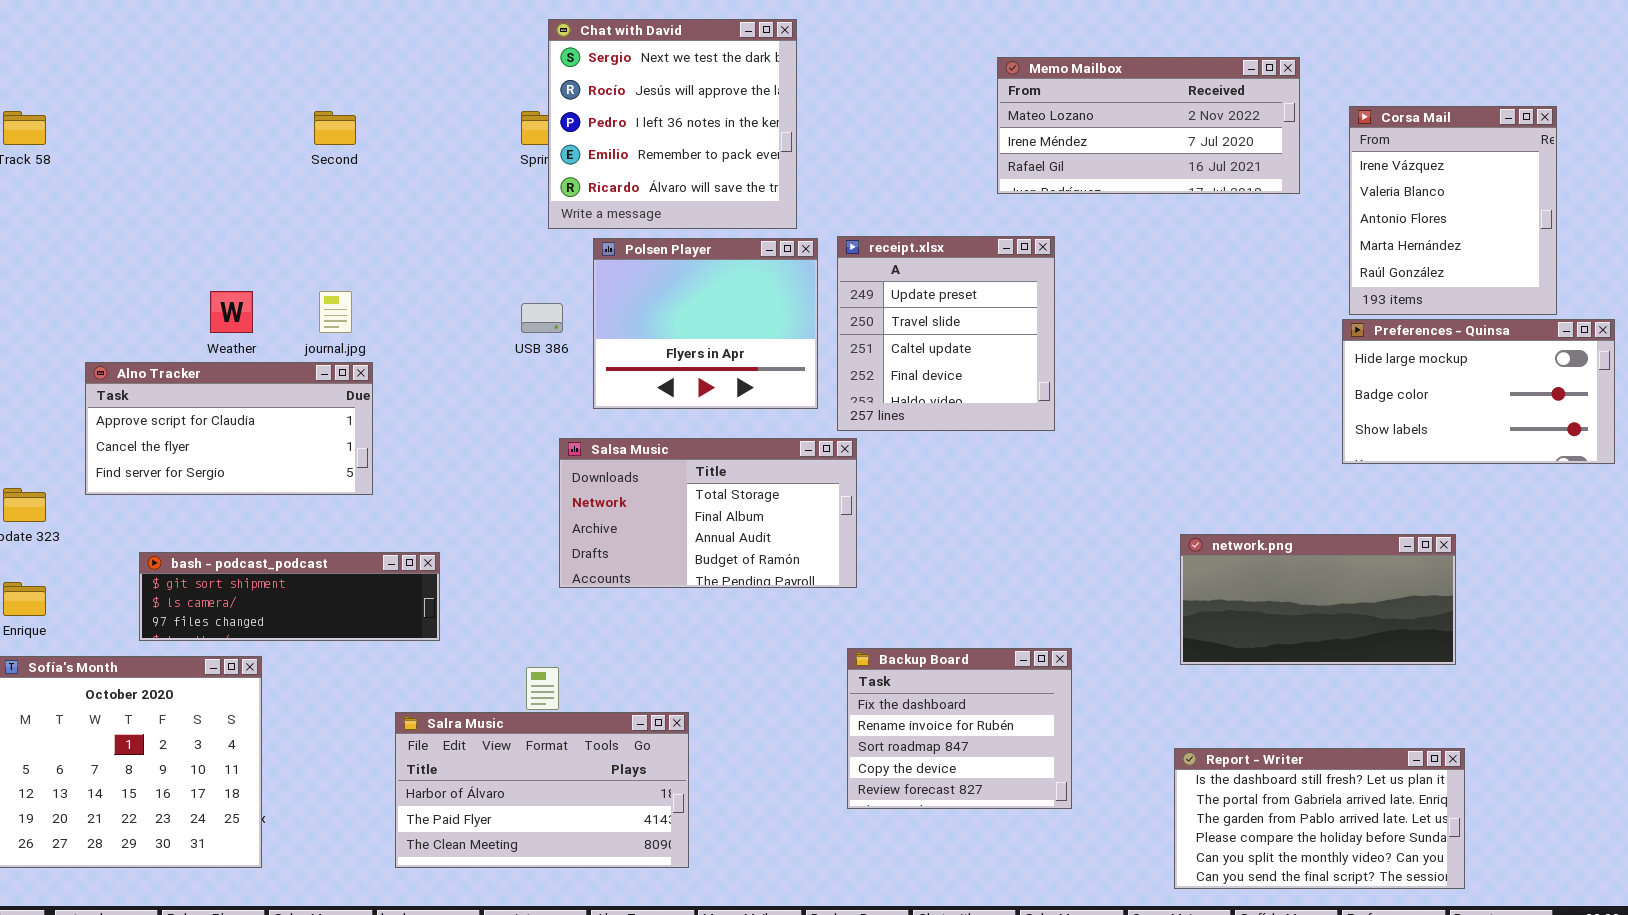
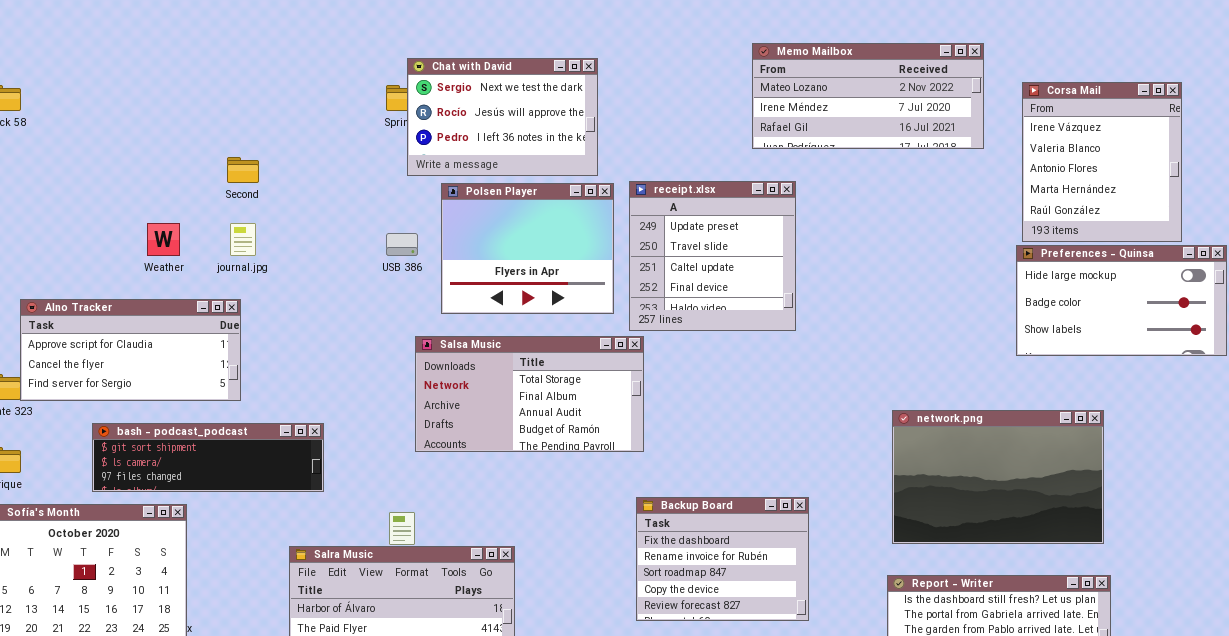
Chat with David: [548,19,797,229] -> [407,58,598,176], resized
Second: [314,111,356,145] -> [227,157,259,183], moved
Alno Tracker: [85,362,373,495] -> [20,299,241,401], moved
network.png: [1180,534,1456,665] -> [892,410,1104,544], resized

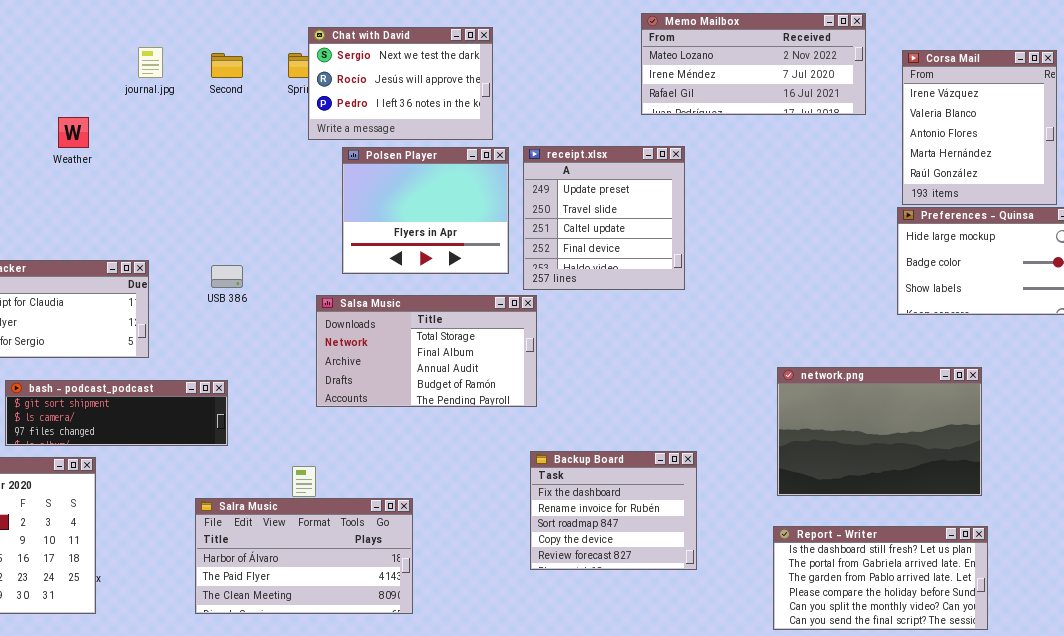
Second: [227,157,259,183] -> [211,53,243,78], moved
Weather: [147,223,180,256] -> [58,117,89,148], moved
journal.jpg: [230,223,256,256] -> [138,47,163,78], moved
USB 386: [386,233,418,256] -> [211,265,243,288], moved

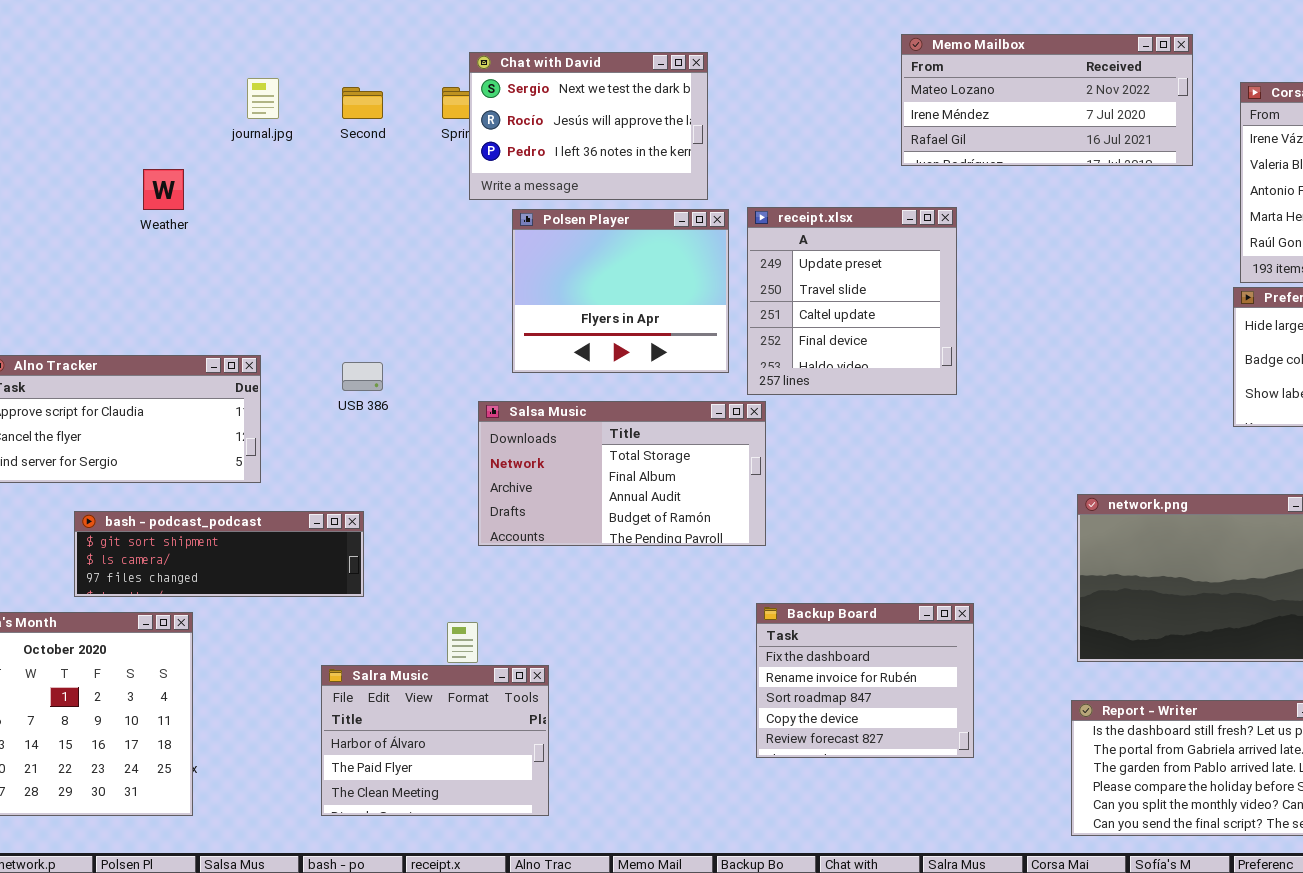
Salra Music: [195,498,413,614] -> [321,665,549,816], resized

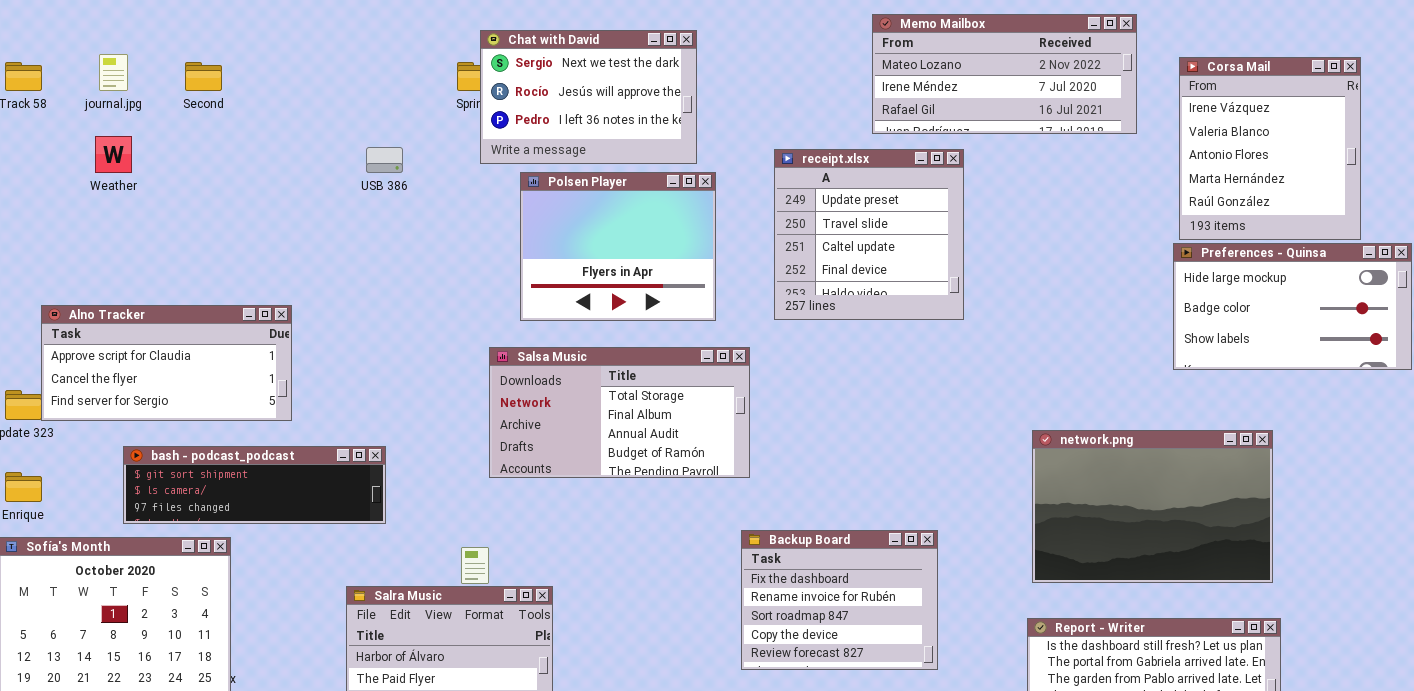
journal.jpg: [247,78,279,119] -> [99,54,128,91], moved
Second: [342,87,383,119] -> [185,62,222,91], moved
Weather: [143,169,184,210] -> [95,136,132,173], moved
receipt.xlsx: [747,207,957,395] -> [774,149,964,320], moved
USB 386: [342,362,383,391] -> [366,147,403,173], moved

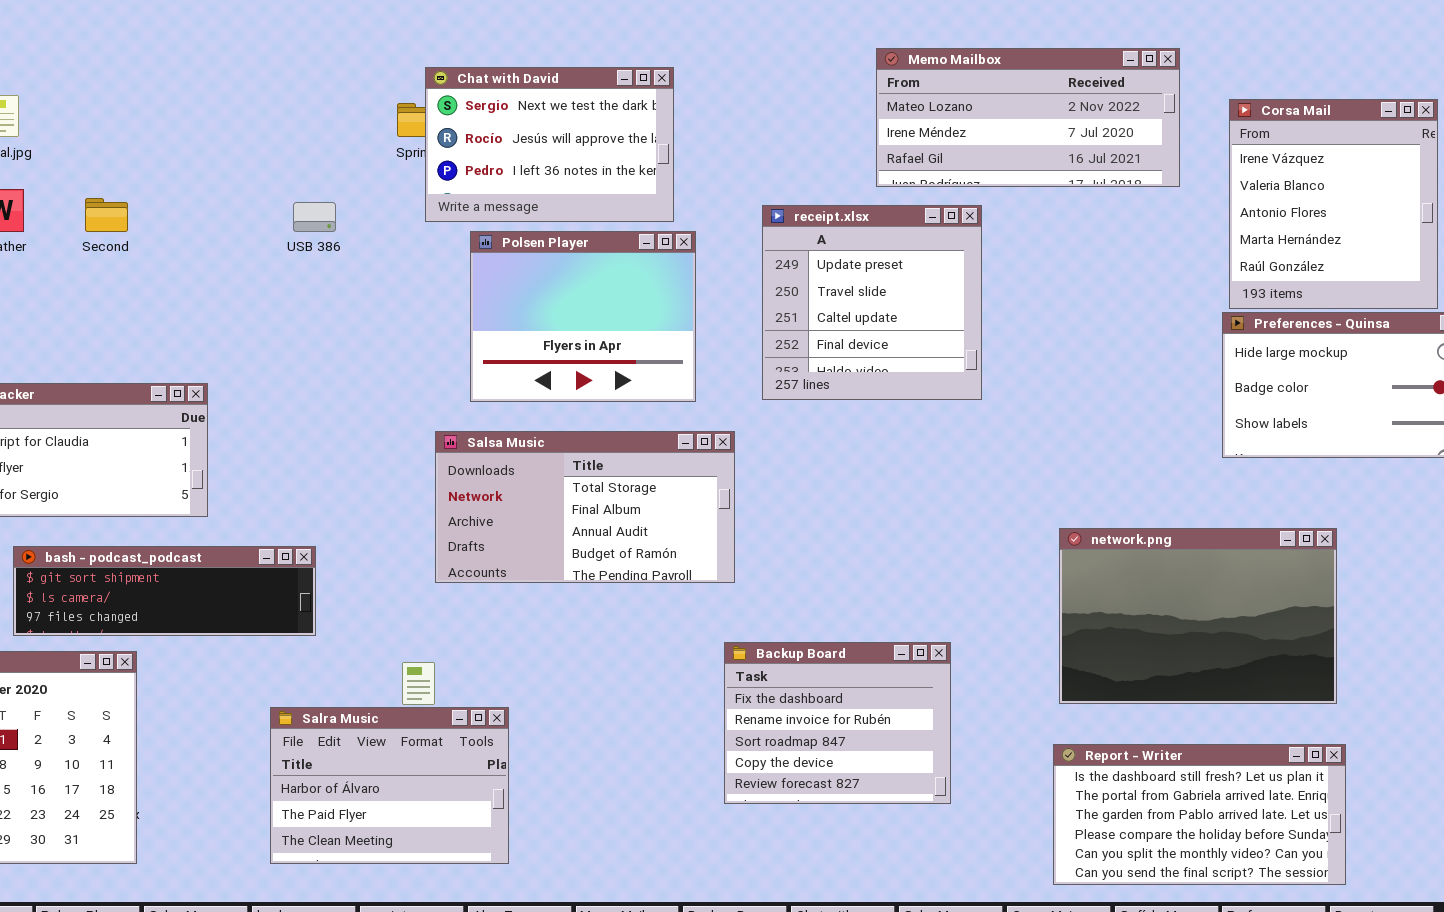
Second: [185,62,222,91] -> [85,198,128,232], moved

